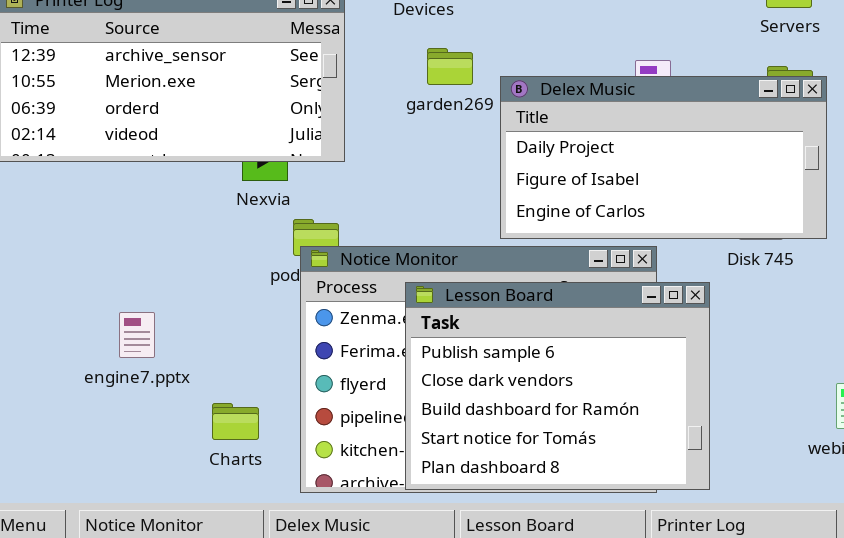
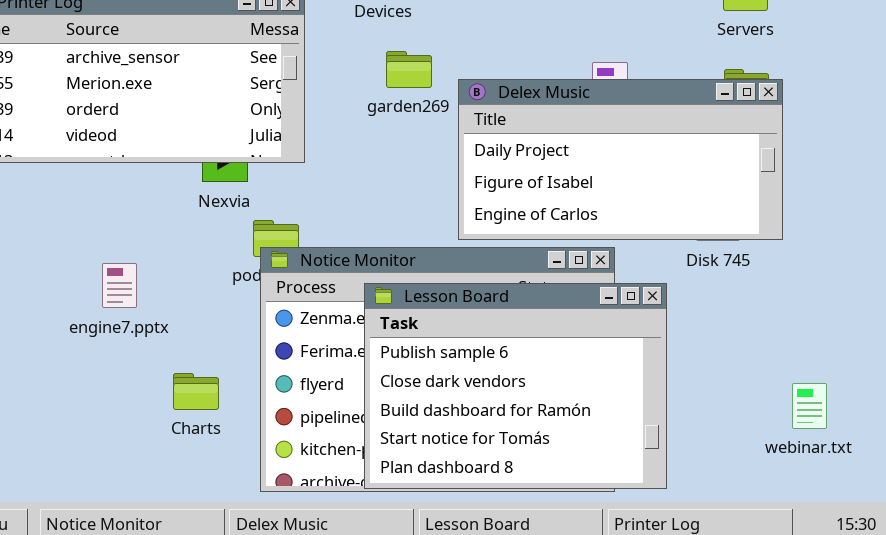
engine7.pptx: [119,312,155,358] -> [102,263,137,308], moved
Charts: [212,403,259,440] -> [173,373,219,410], moved

